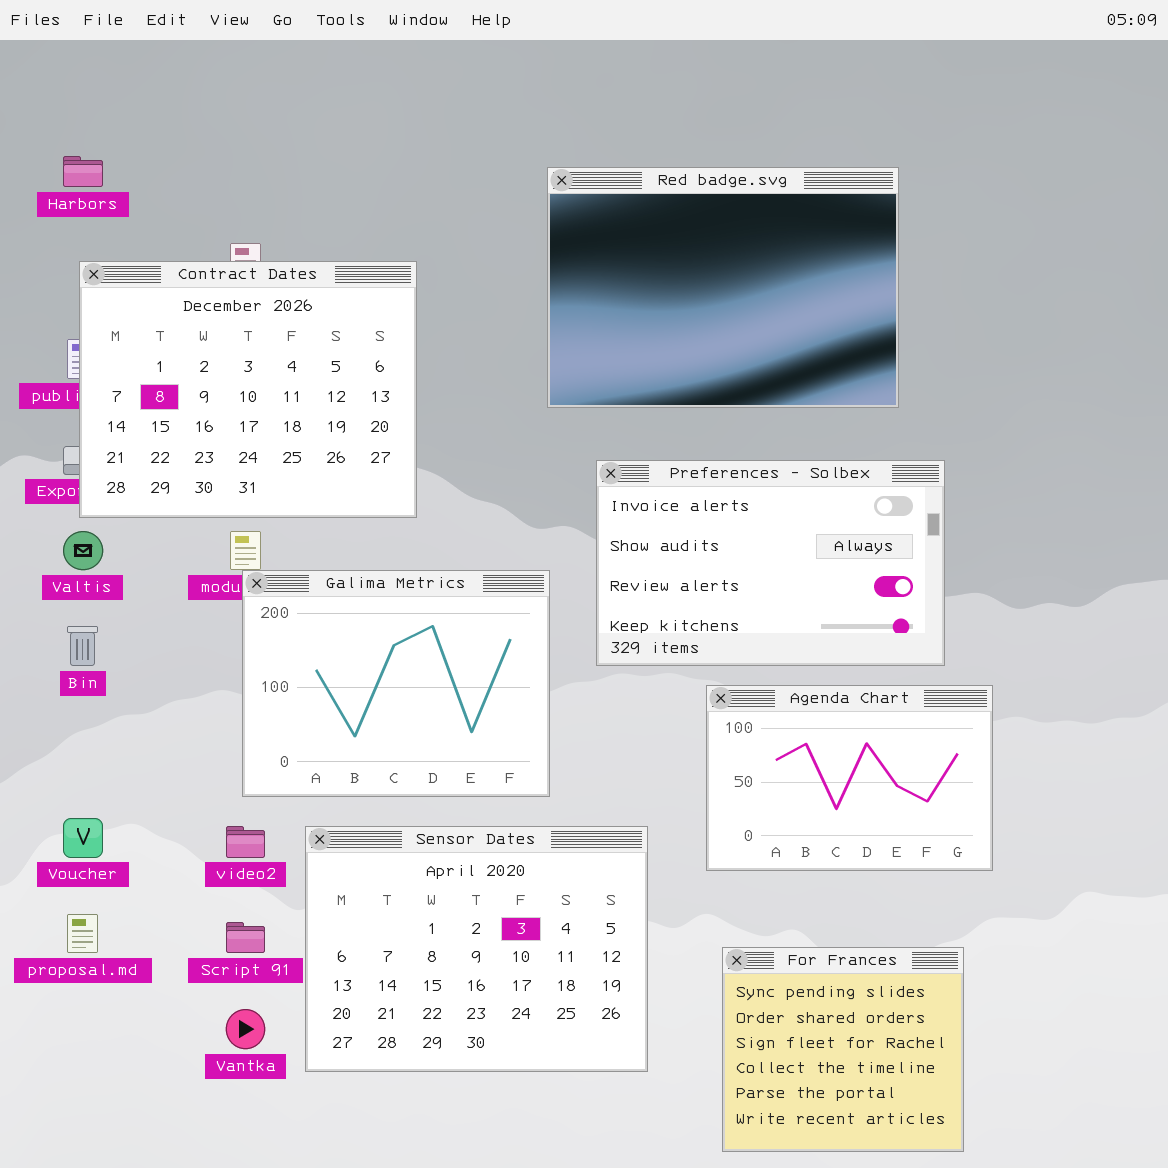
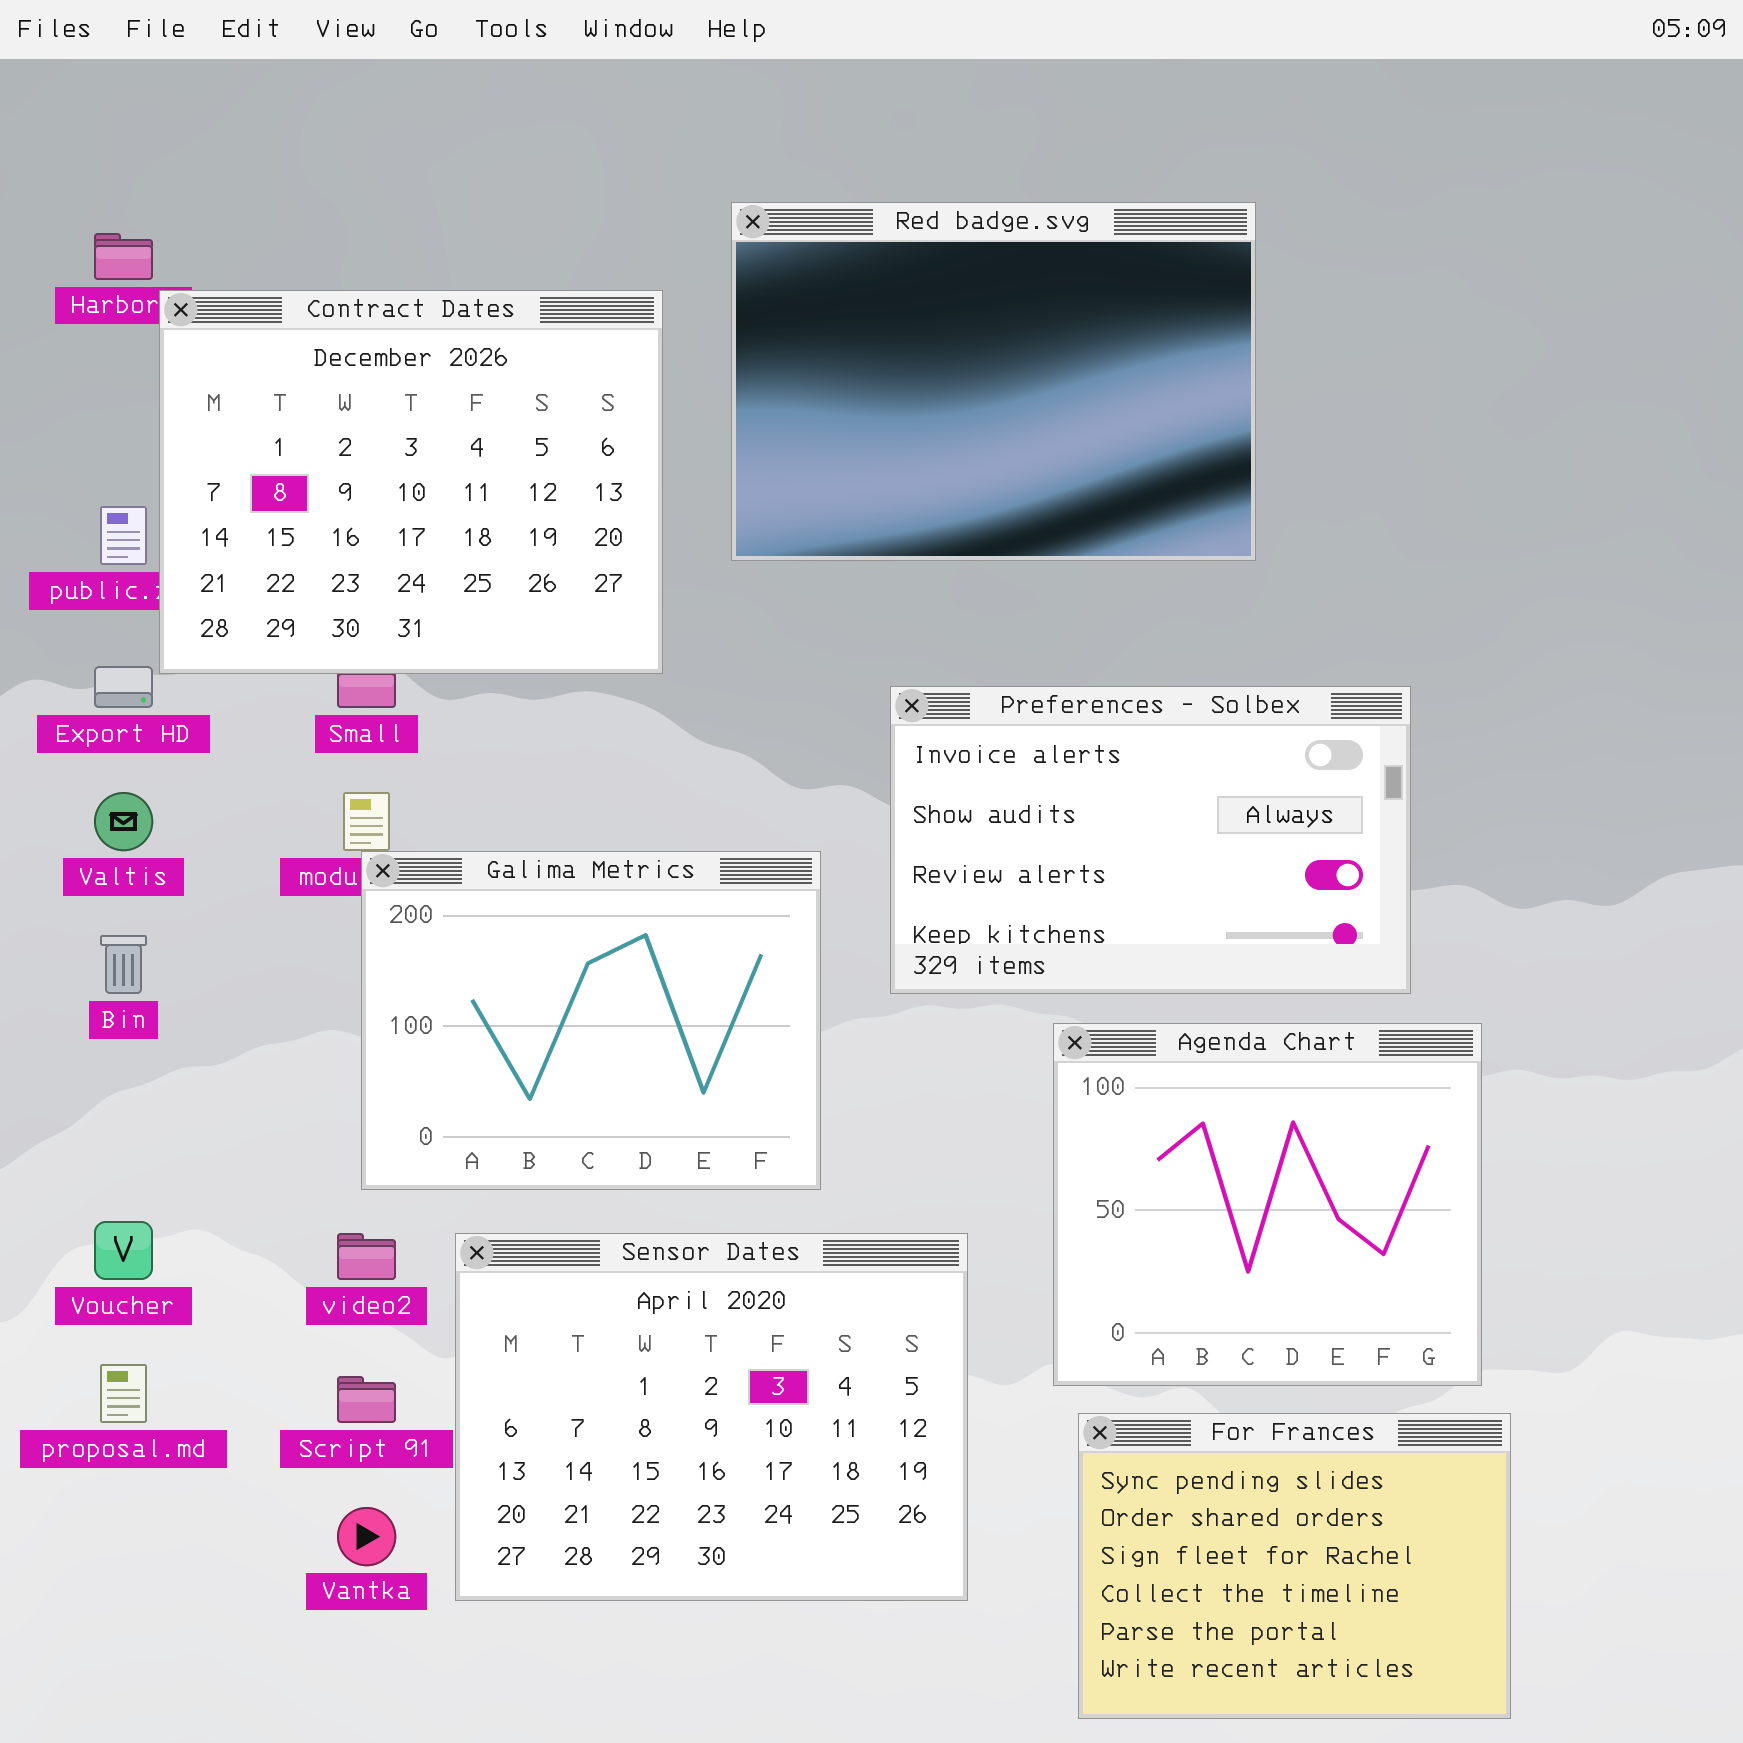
Red badge.svg: [547,167,899,408] -> [731,202,1256,561], moved
Contract Dates: [79,261,417,518] -> [159,290,663,674], moved
Agenda Chart: [706,685,993,871] -> [1053,1023,1482,1386], resized
For Frances: [722,947,964,1152] -> [1078,1413,1511,1719], resized

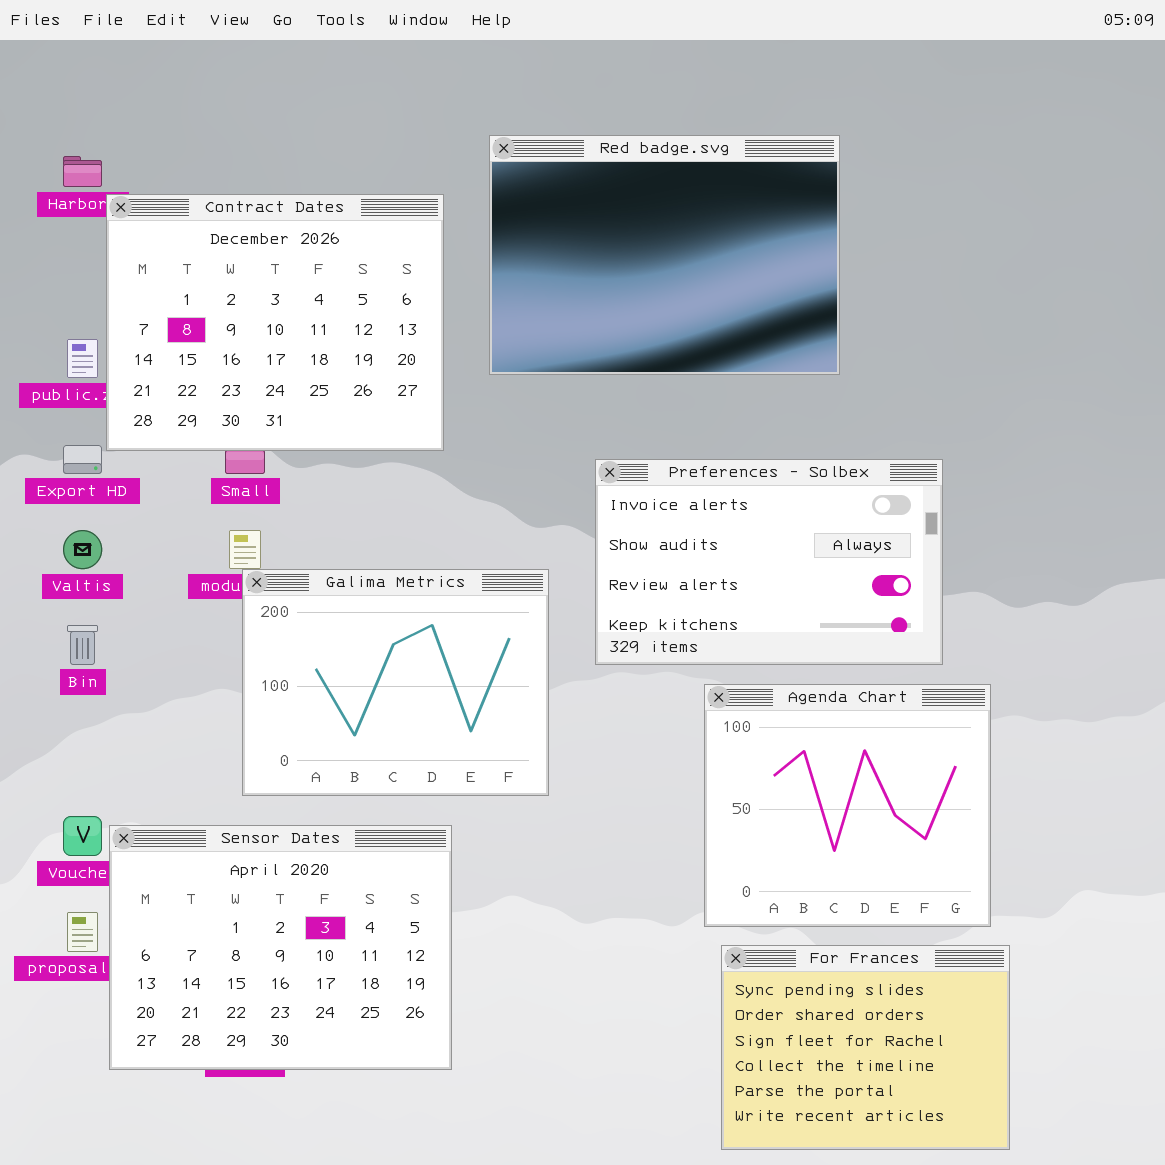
Sensor Dates: [455,1233,968,1601] -> [109,825,452,1070], moved

